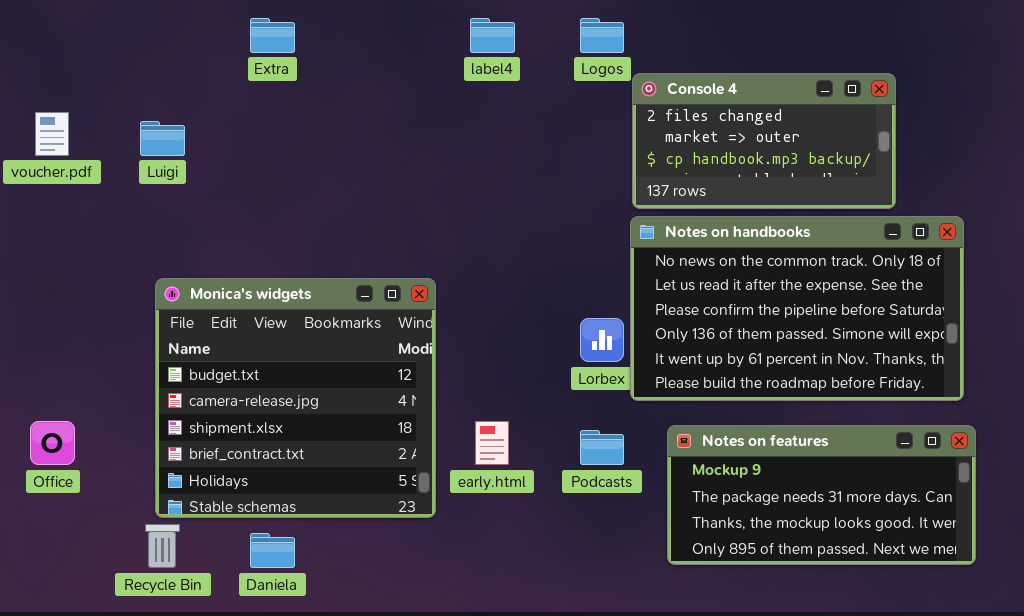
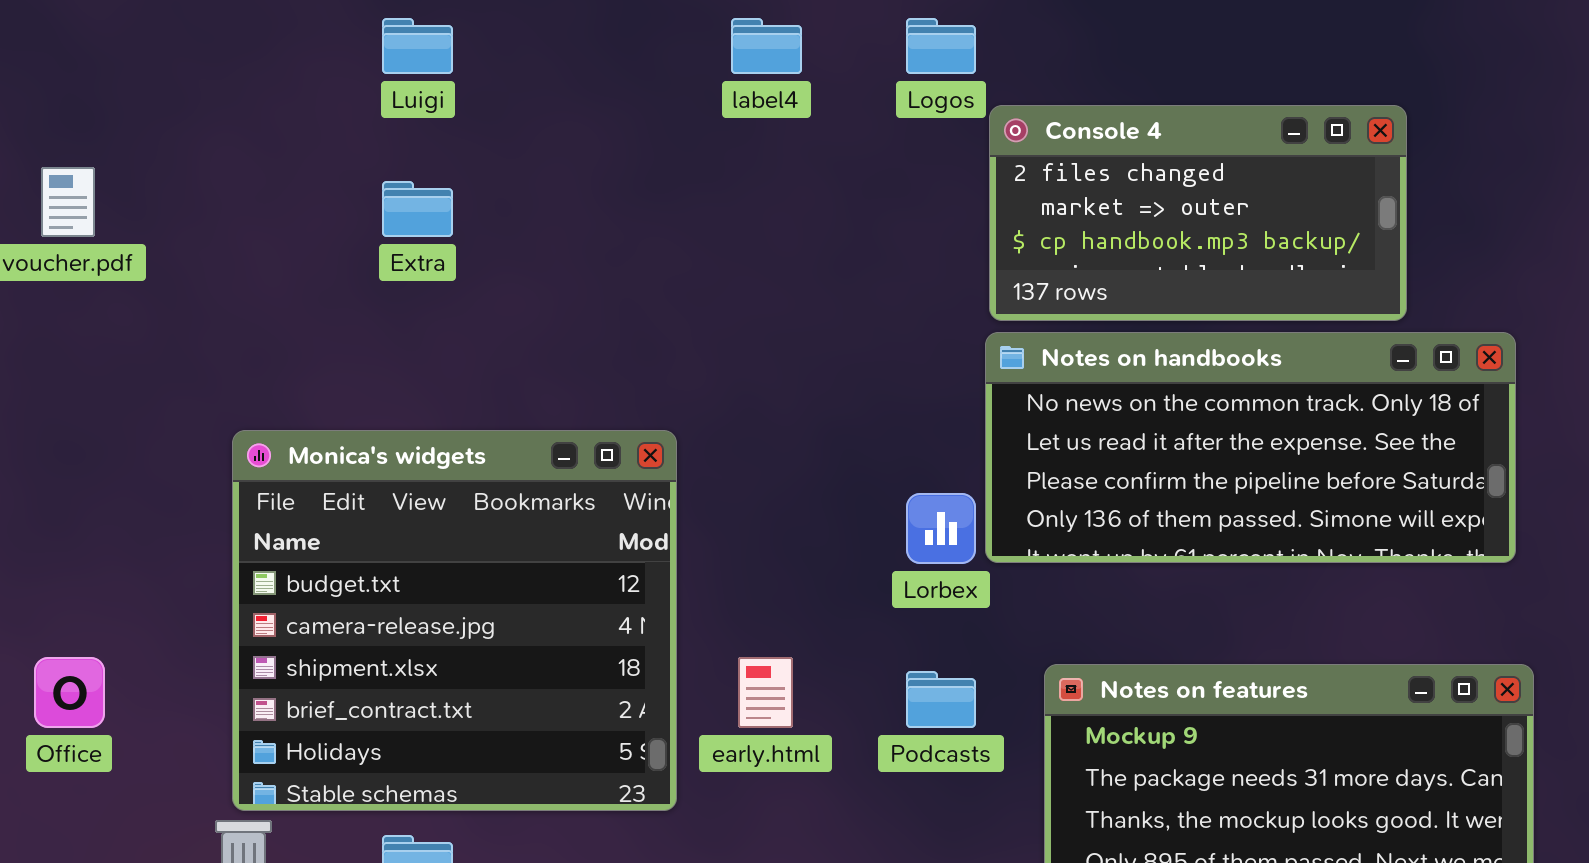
Extra: [250,18,295,53] -> [382,181,453,237], moved
Luigi: [140,121,185,156] -> [382,18,453,74], moved
Notes on handbooks: [630,216,964,401] -> [985,332,1516,563], resized

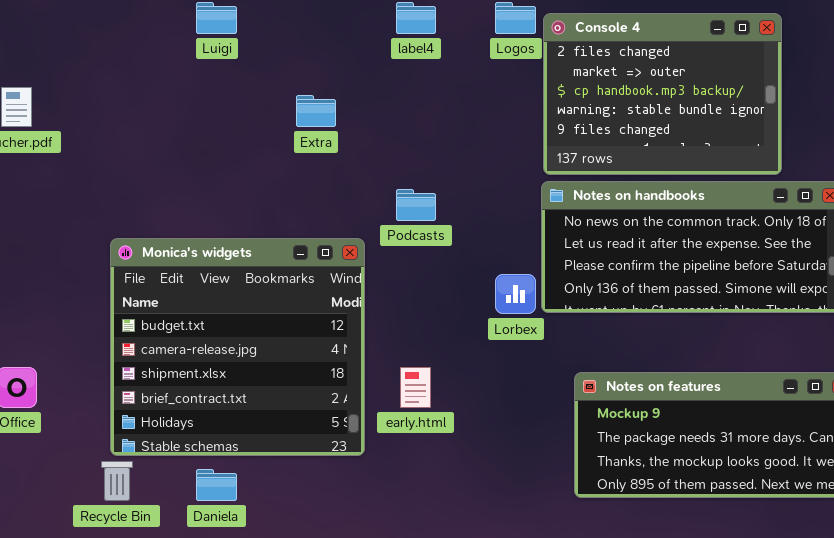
Console 4: [989,105,1407,321] -> [543,13,782,175], resized
Extra: [382,181,453,237] -> [296,95,336,127], moved
Podcasts: [906,671,976,728] -> [396,189,436,221], moved

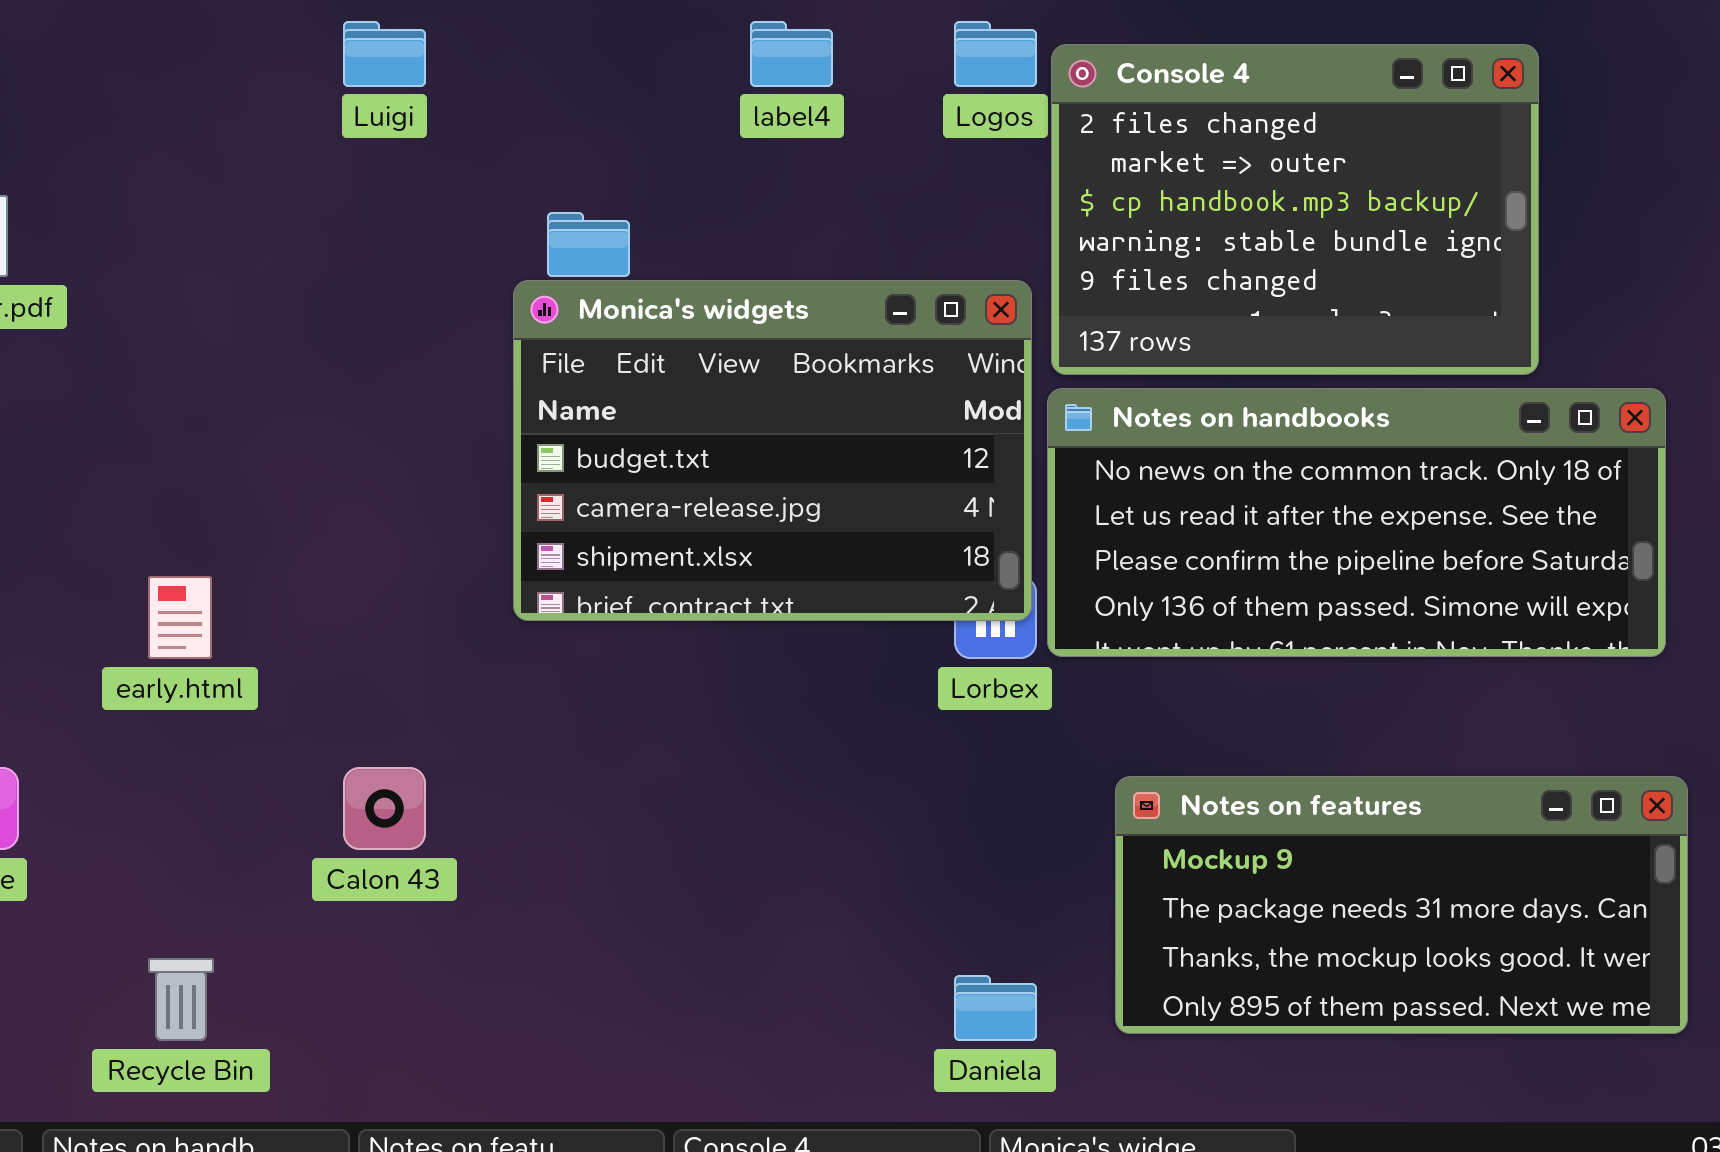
Monica's widgets: [110,238,365,456] -> [513,280,1032,621], moved, resized
early.html: [400,367,431,408] -> [148,576,212,659], moved
Daniela: [196,469,237,501] -> [954,975,1037,1041], moved

